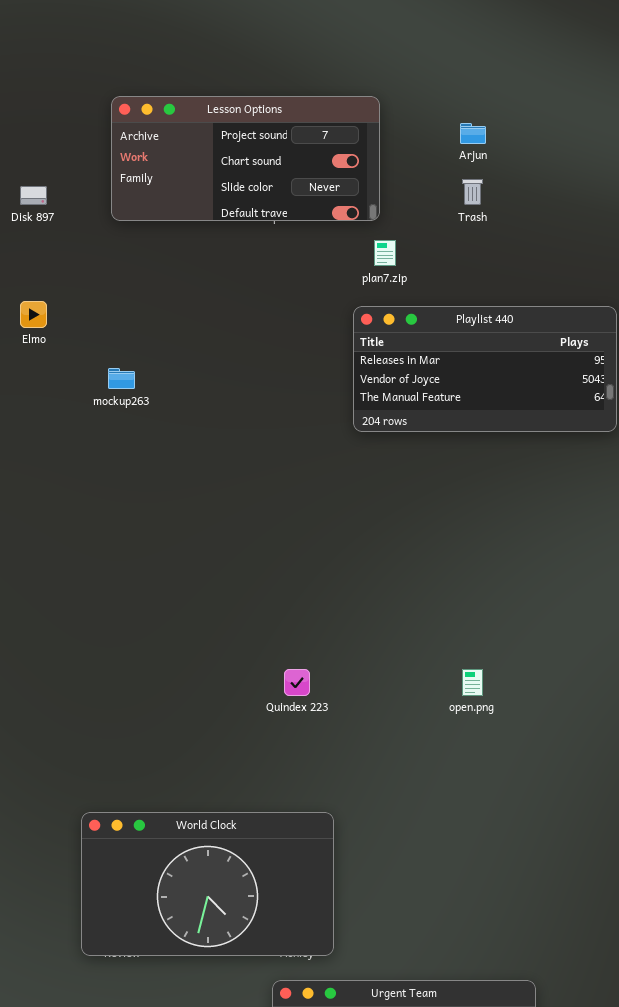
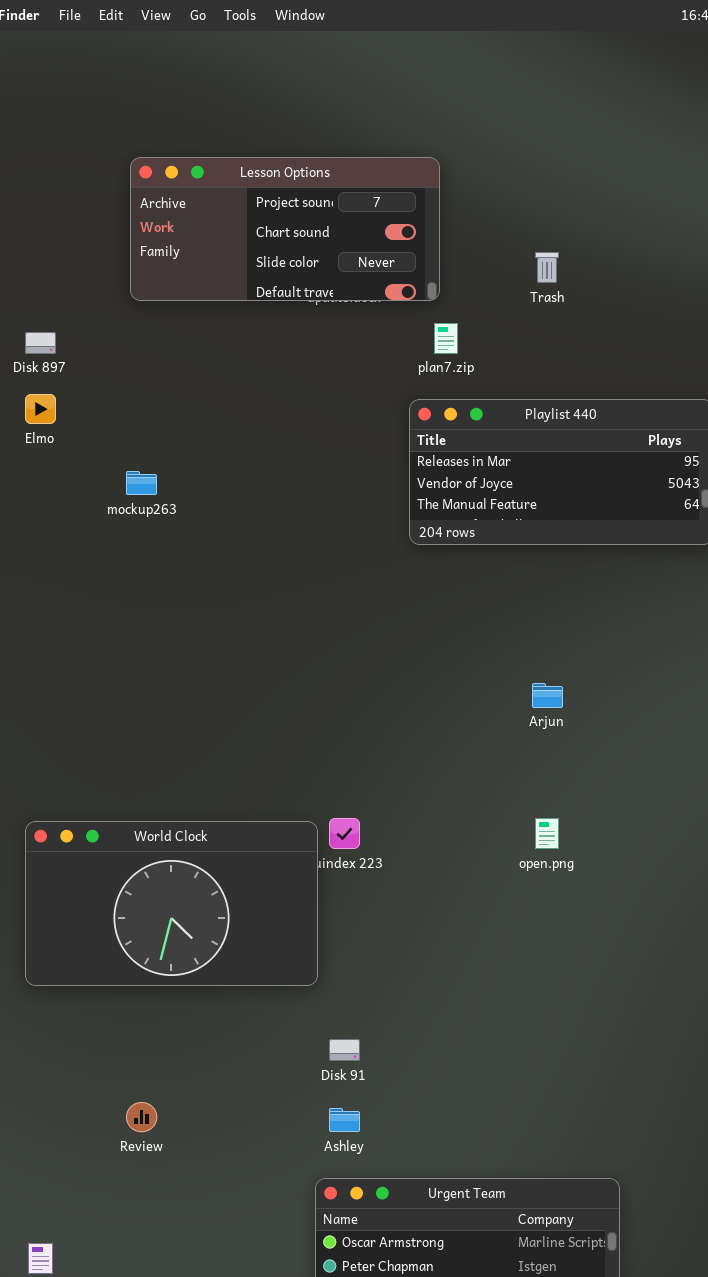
Arjun: [460,123,486,144] -> [532,683,563,708], moved
Disk 897: [20,186,47,205] -> [25,332,56,354], moved
World Clock: [81,812,334,956] -> [25,821,318,986], moved

